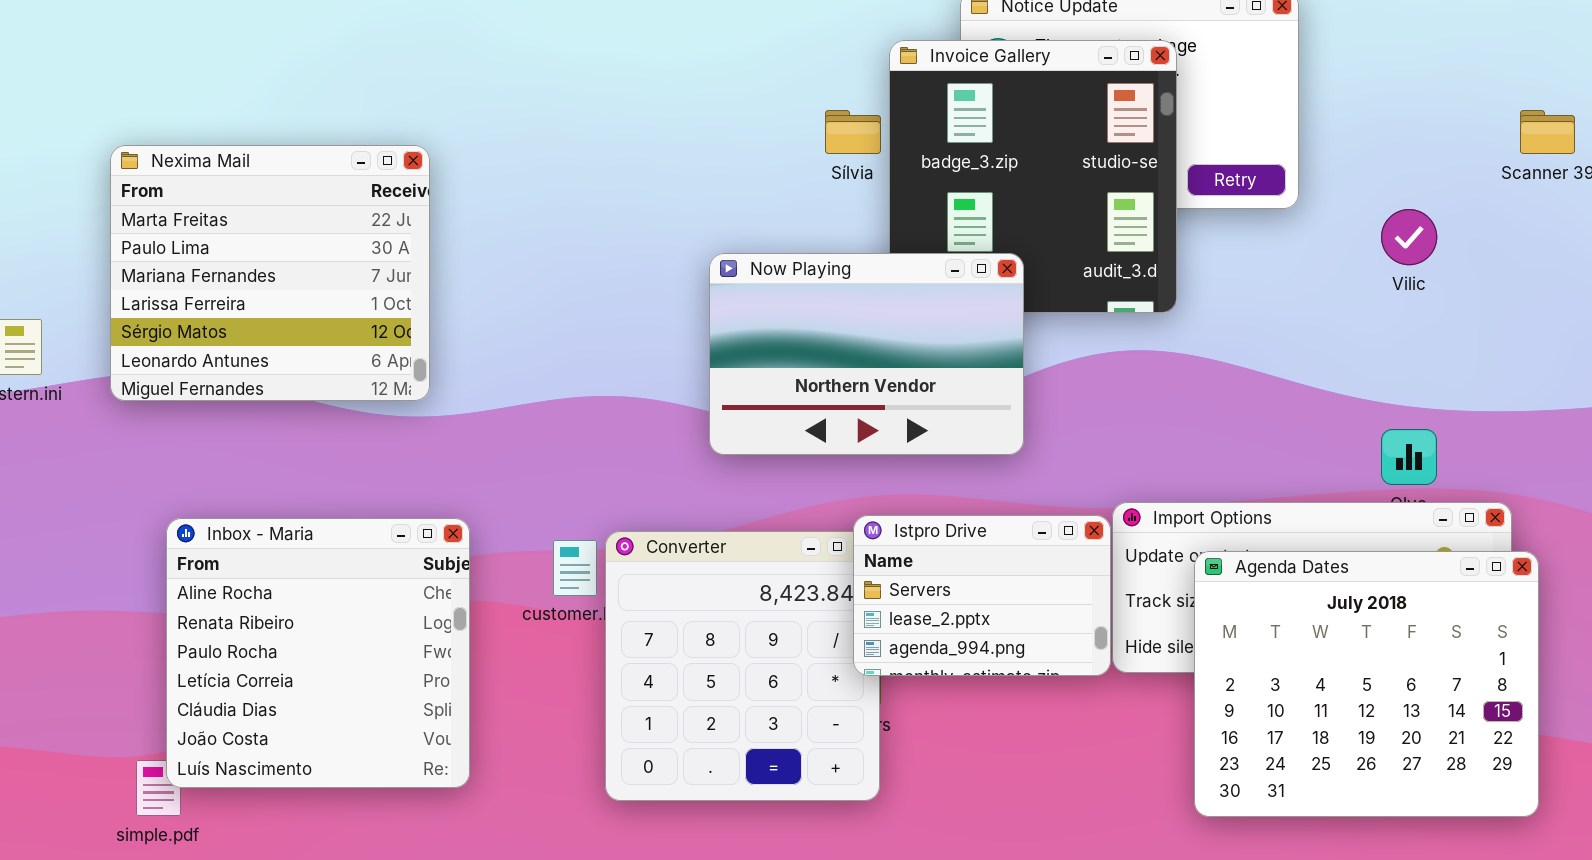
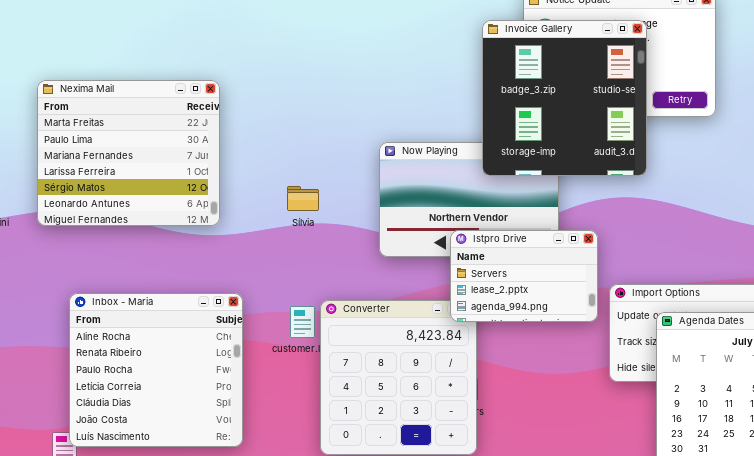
Invoice Gallery: [889,40,1177,313] -> [482,20,647,176], raised
Sílvia: [825,110,881,154] -> [287,186,319,211], moved
Istpro Drive: [853,515,1111,676] -> [450,230,598,322], moved

